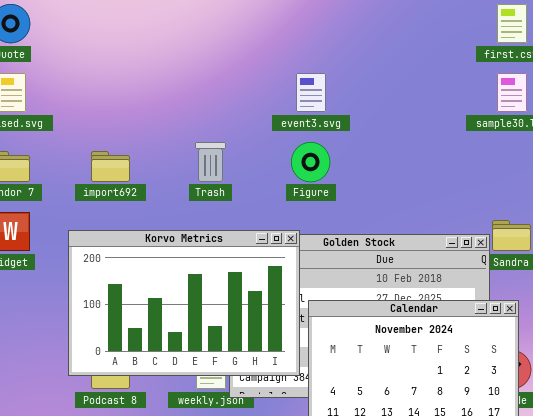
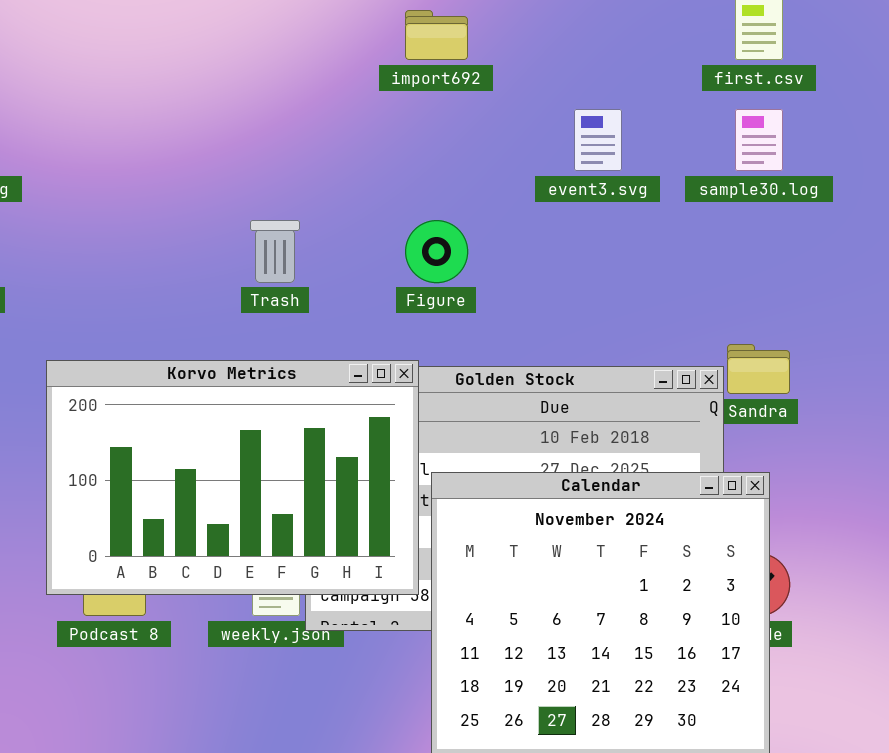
event3.svg: [296,73,326,112] -> [574,109,622,171], moved
import692: [91,151,130,182] -> [405,10,468,60], moved

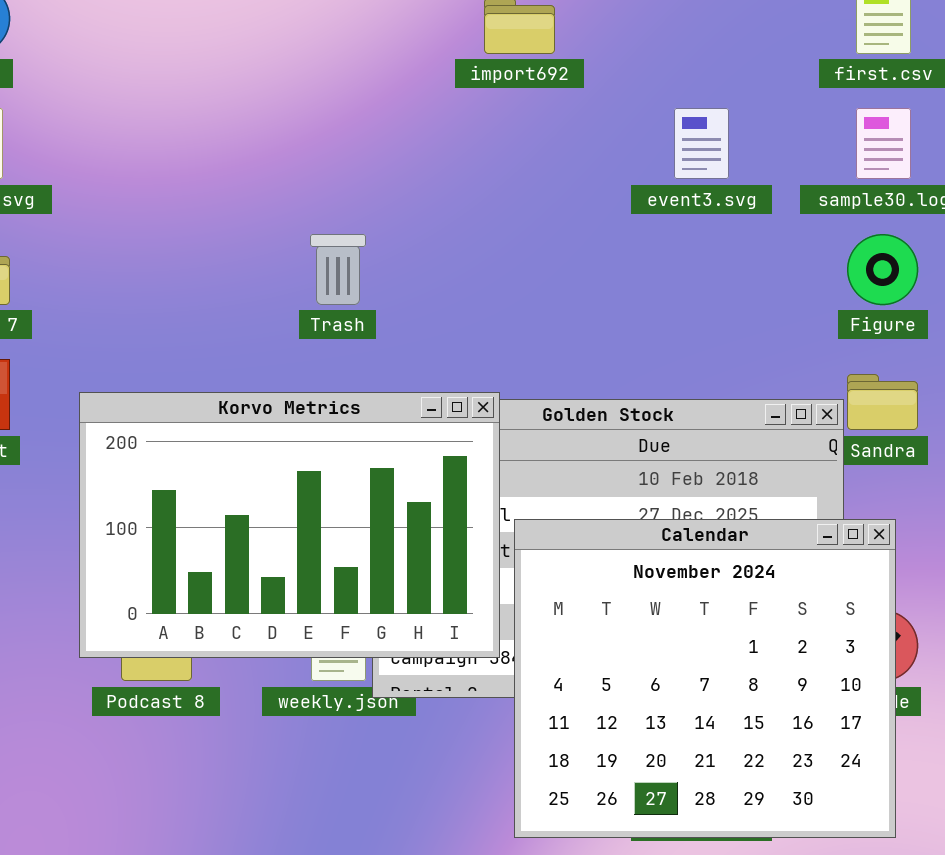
Figure: [405,220,468,283] -> [847,234,918,305], moved

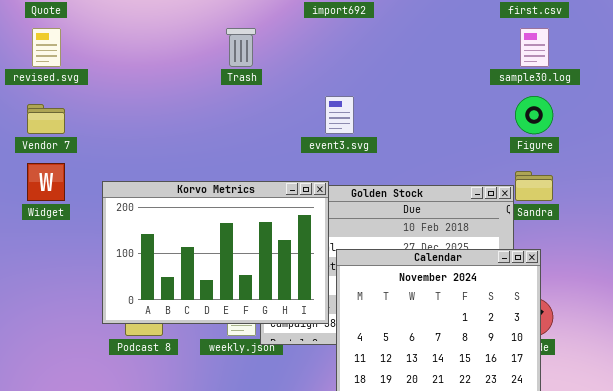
event3.svg: [674,108,729,179] -> [325,96,354,134], moved
Trash: [310,234,366,305] -> [226,28,256,67], moved

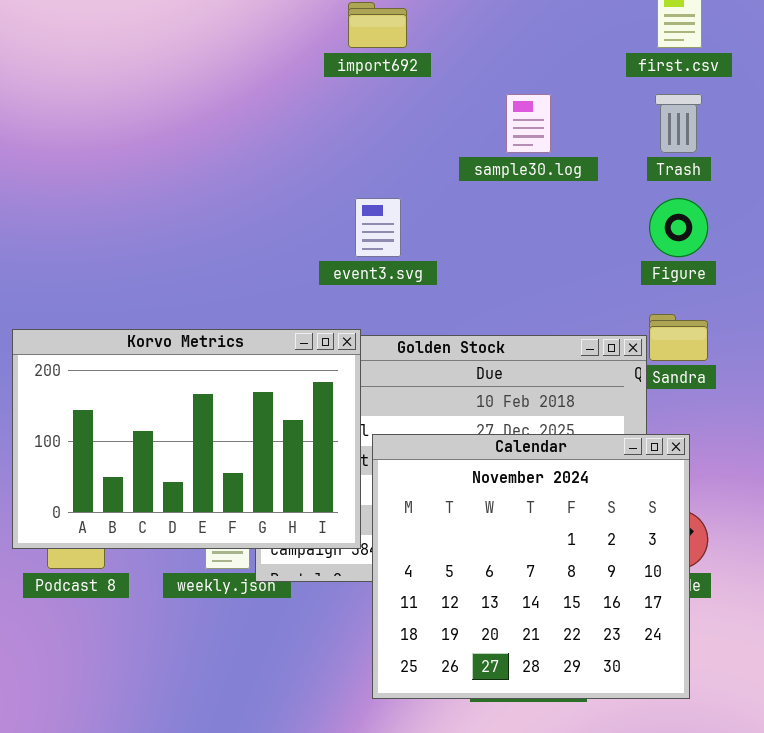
Trash: [226,28,256,67] -> [655,94,702,153], moved
sample30.log: [520,28,549,67] -> [506,94,551,153], moved

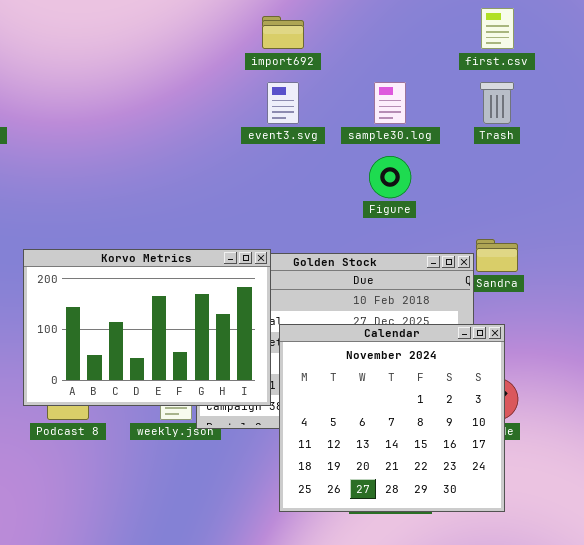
event3.svg: [355,198,401,257] -> [267,82,299,124], moved
Figure: [649,198,708,257] -> [369,156,411,198], moved

